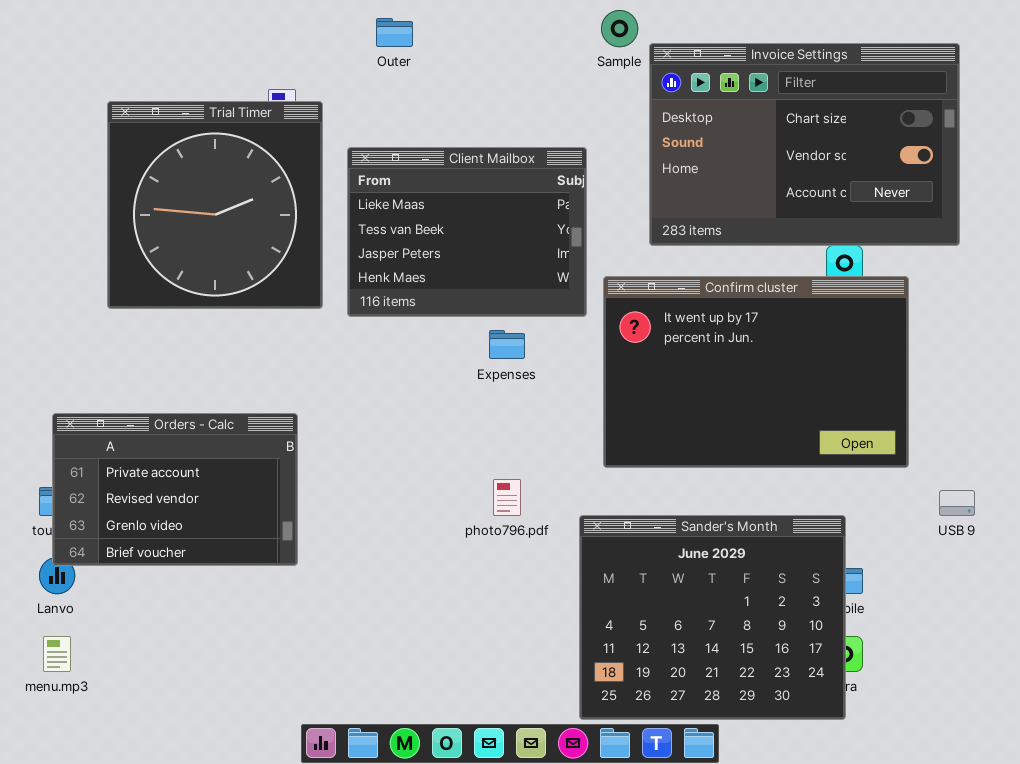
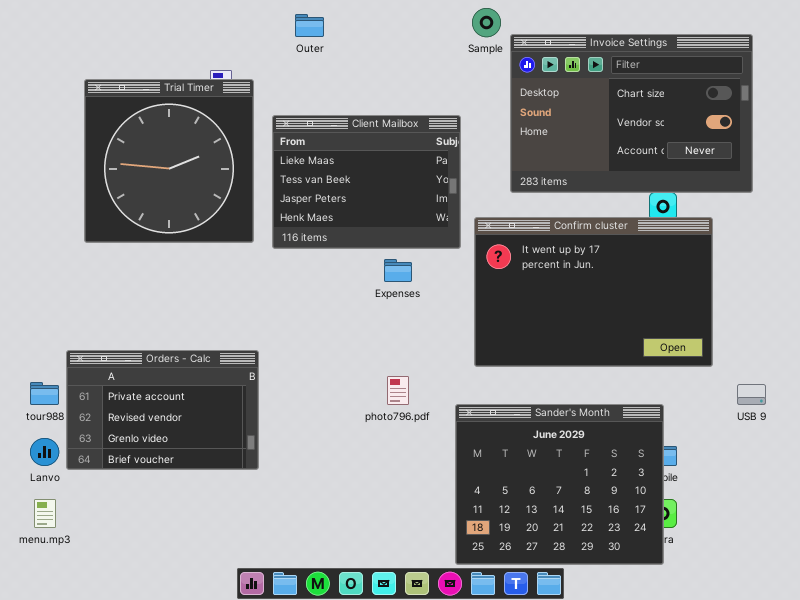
Orders - Calc: [52,413,298,566] -> [66,350,259,470], moved

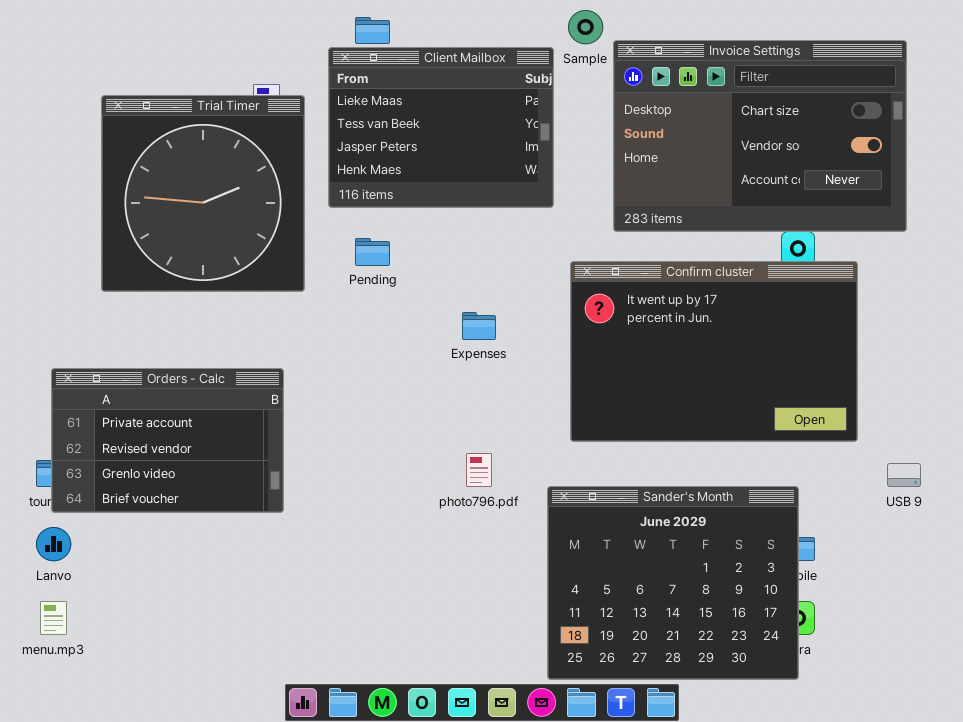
Client Mailbox: [272,115,461,249] -> [328,47,554,208], moved
Orders - Calc: [66,350,259,470] -> [51,368,284,513], moved

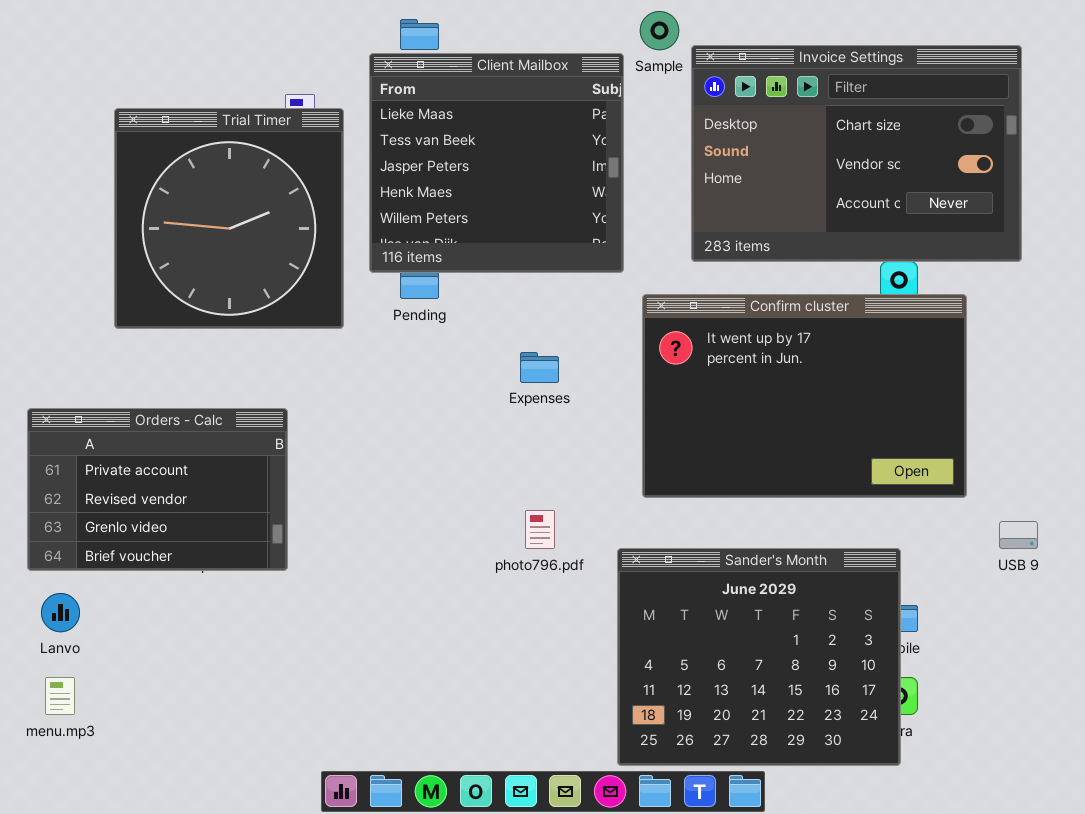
Client Mailbox: [328,47,554,208] -> [369,53,624,273], resized
Orders - Calc: [51,368,284,513] -> [27,408,288,571], moved

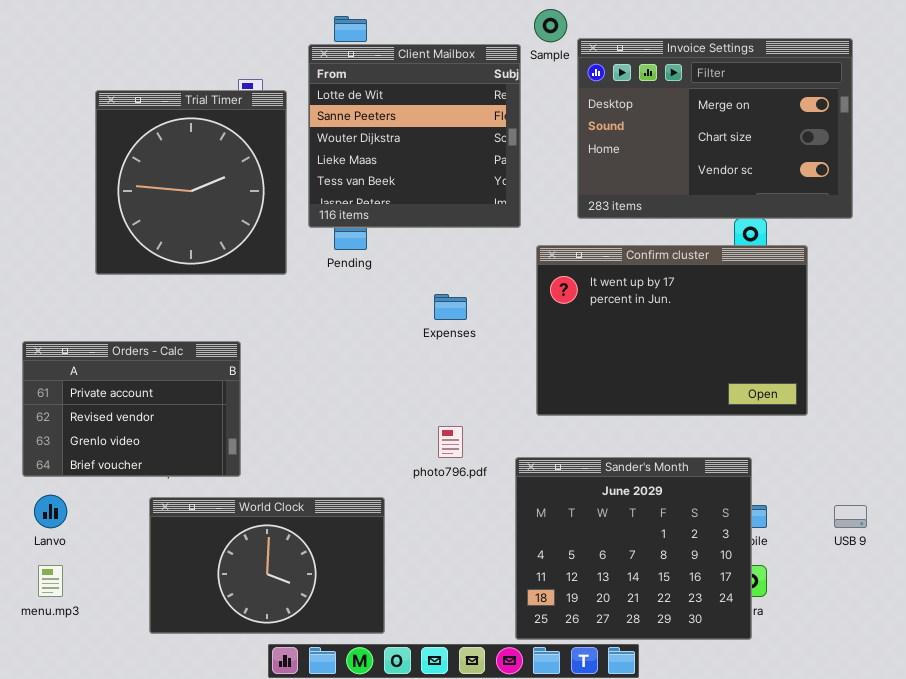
Invoice Settings: [691,45,1022,262] -> [577,38,853,219], scrolled up 1 row
Client Mailbox: [369,53,624,273] -> [308,44,521,228], scrolled up 3 rows
USB 9: [999,521,1038,549] -> [834,505,867,528], moved
World Clock: none -> [149,497,385,634], opened

